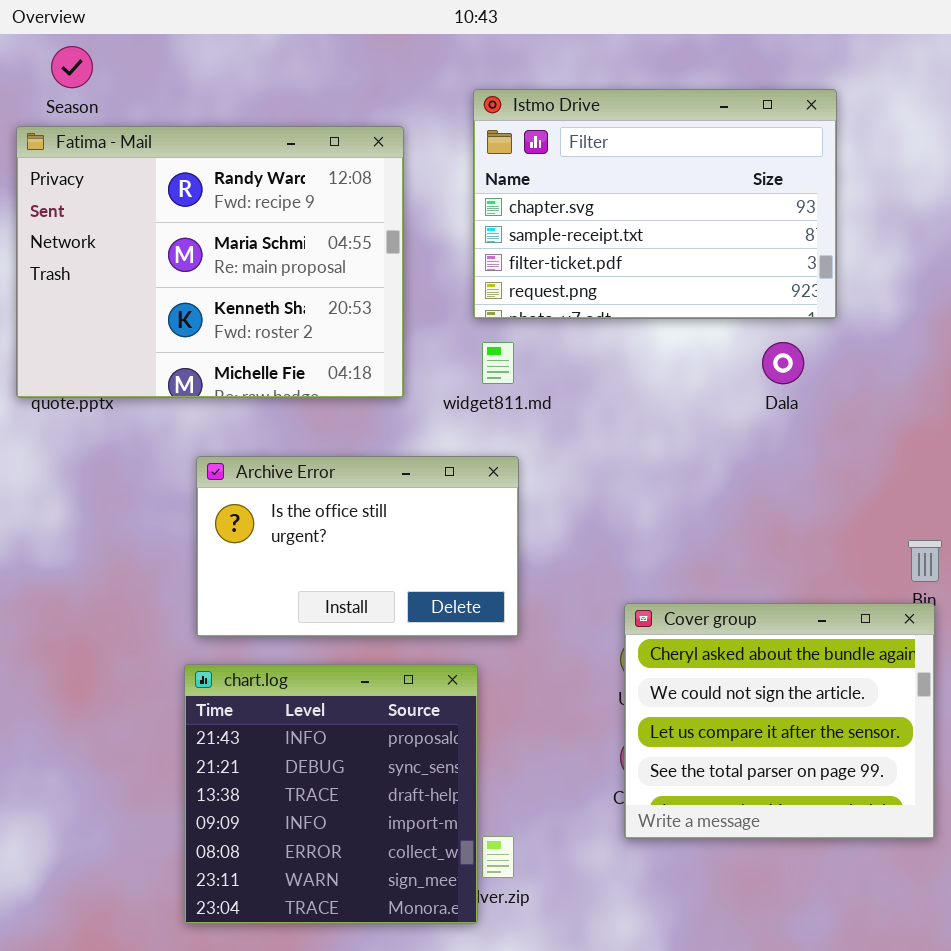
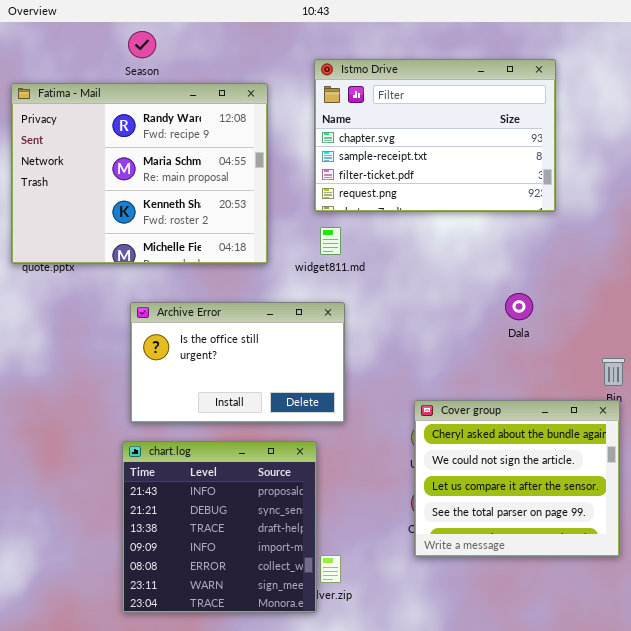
Season: [51,46,93,88] -> [128,31,156,58], moved
Dala: [762,342,804,384] -> [505,293,533,320], moved

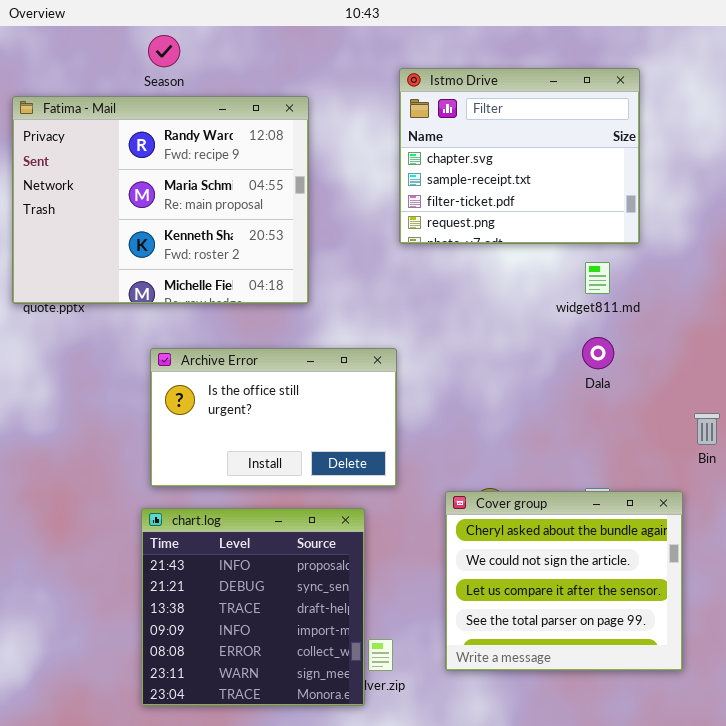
Istmo Drive: [314,59,556,212] -> [399,68,640,244], resized
widget811.md: [320,227,341,255] -> [585,262,610,294], moved
Cover group: [414,400,620,557] -> [445,491,683,671], moved

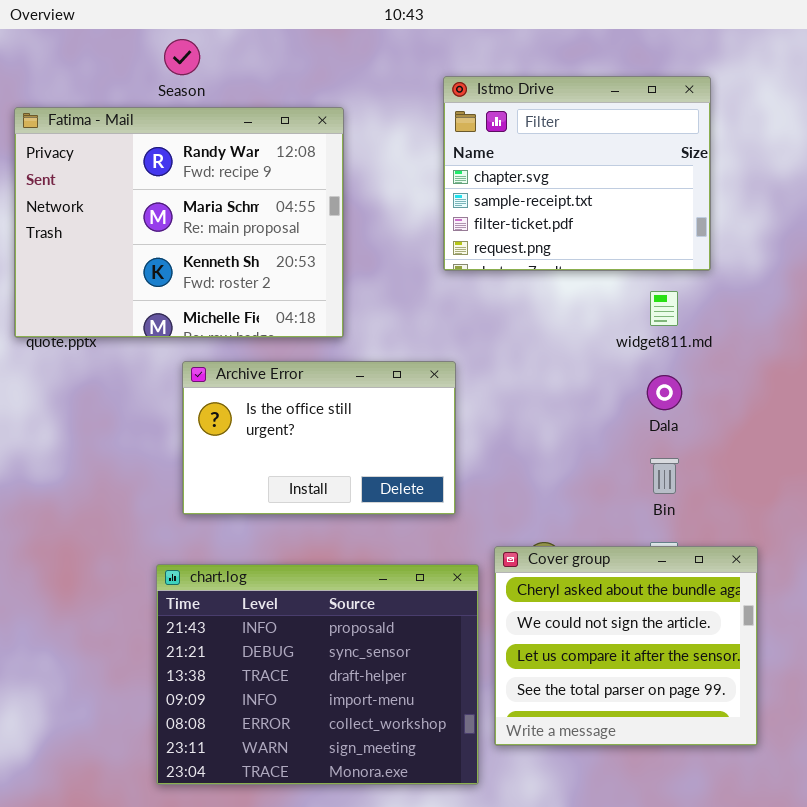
Archive Error: [150,348,397,487] -> [182,361,456,515], moved
Bin: [694,413,720,445] -> [650,458,679,494], moved
chart.log: [141,508,365,706] -> [156,564,479,785], resized

